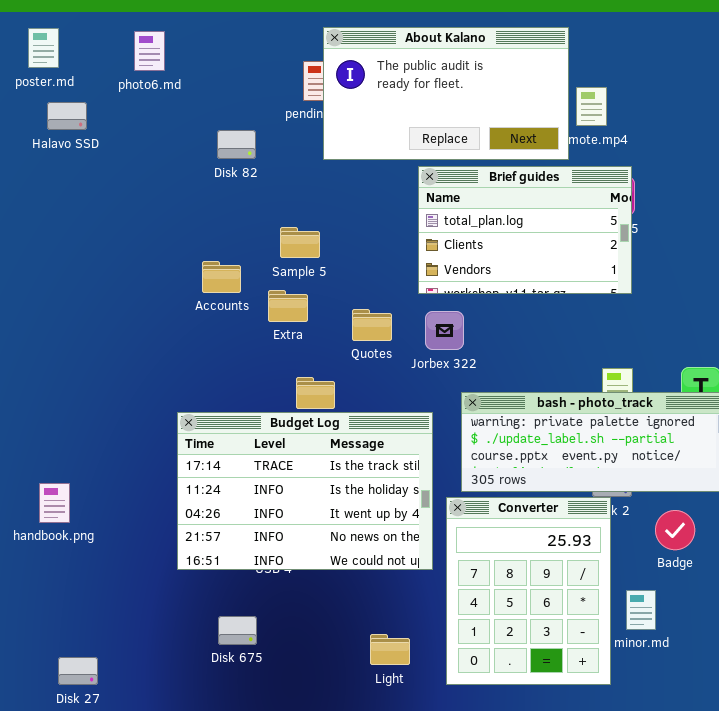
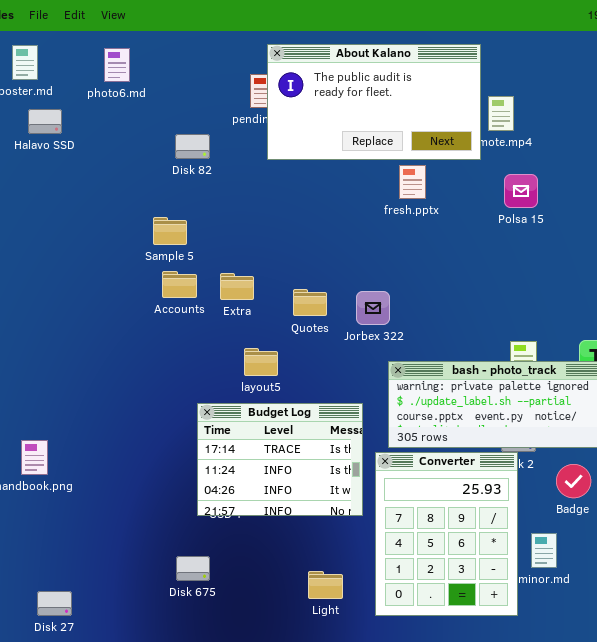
Brief guides: [418,166,632,294] -> none, closed
Sample 5: [280,227,320,258] -> [153,217,187,245], moved
Accounts: [202,261,241,293] -> [162,271,197,298], moved
Budget Log: [177,412,433,570] -> [197,403,363,516], resized

